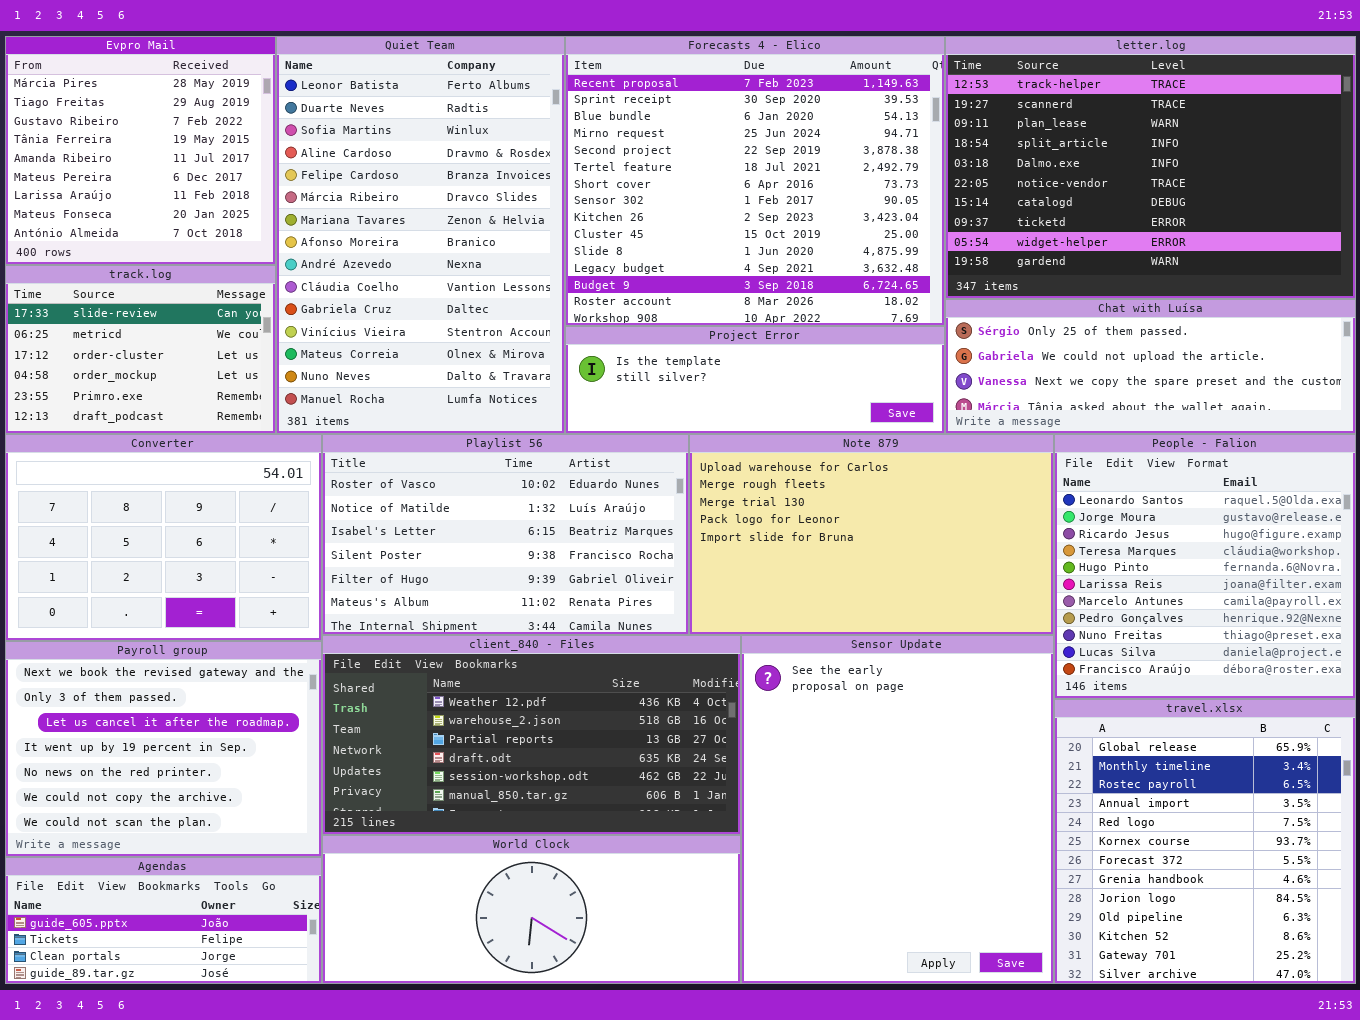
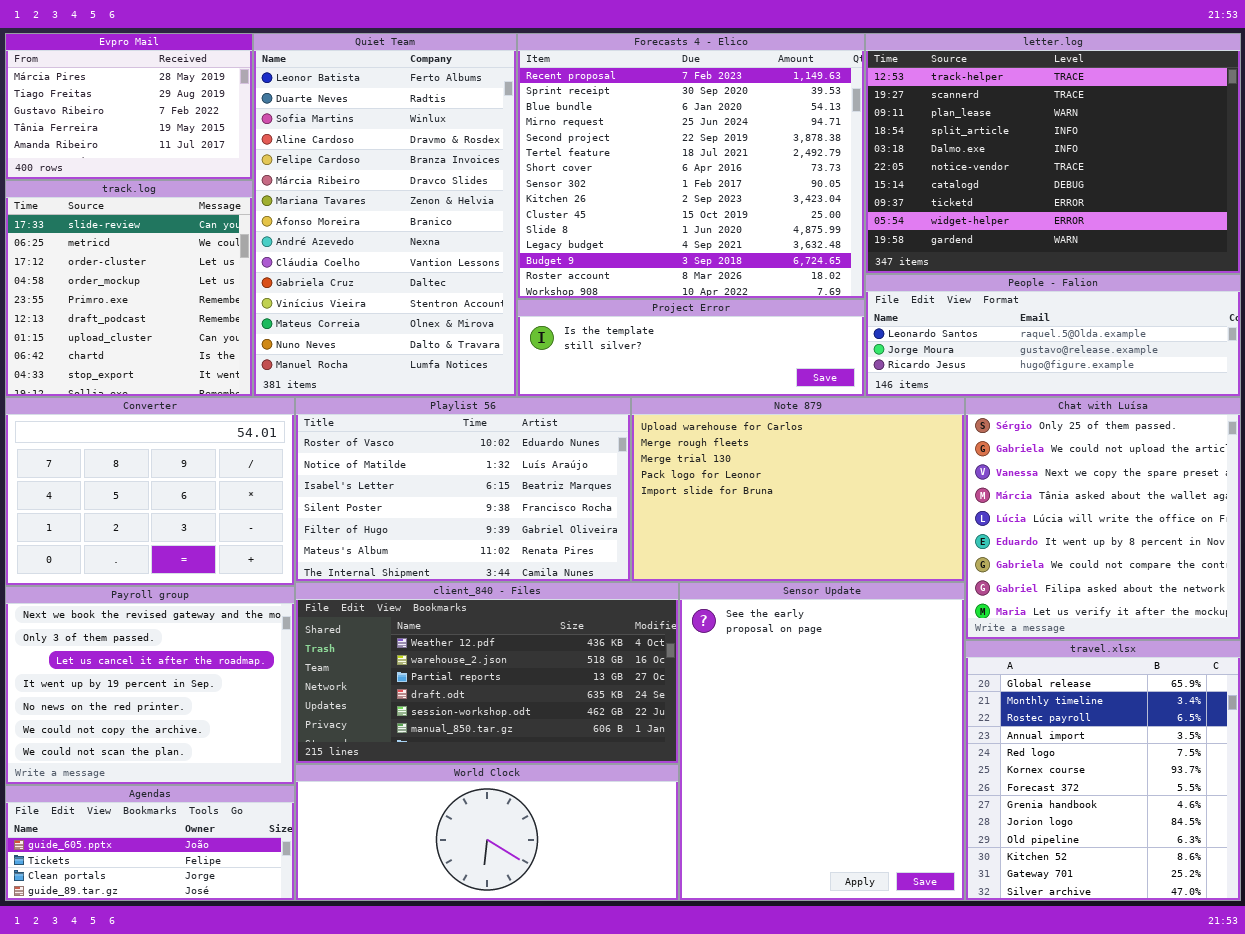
Evpro Mail: [5,36,276,265] -> [5,33,253,180], resized
track.log: [5,265,276,434] -> [5,180,253,397], resized
Chat with Luísa: [945,299,1356,434] -> [965,397,1241,640], moved, resized
People - Falion: [1054,434,1356,699] -> [865,274,1241,397], moved, resized

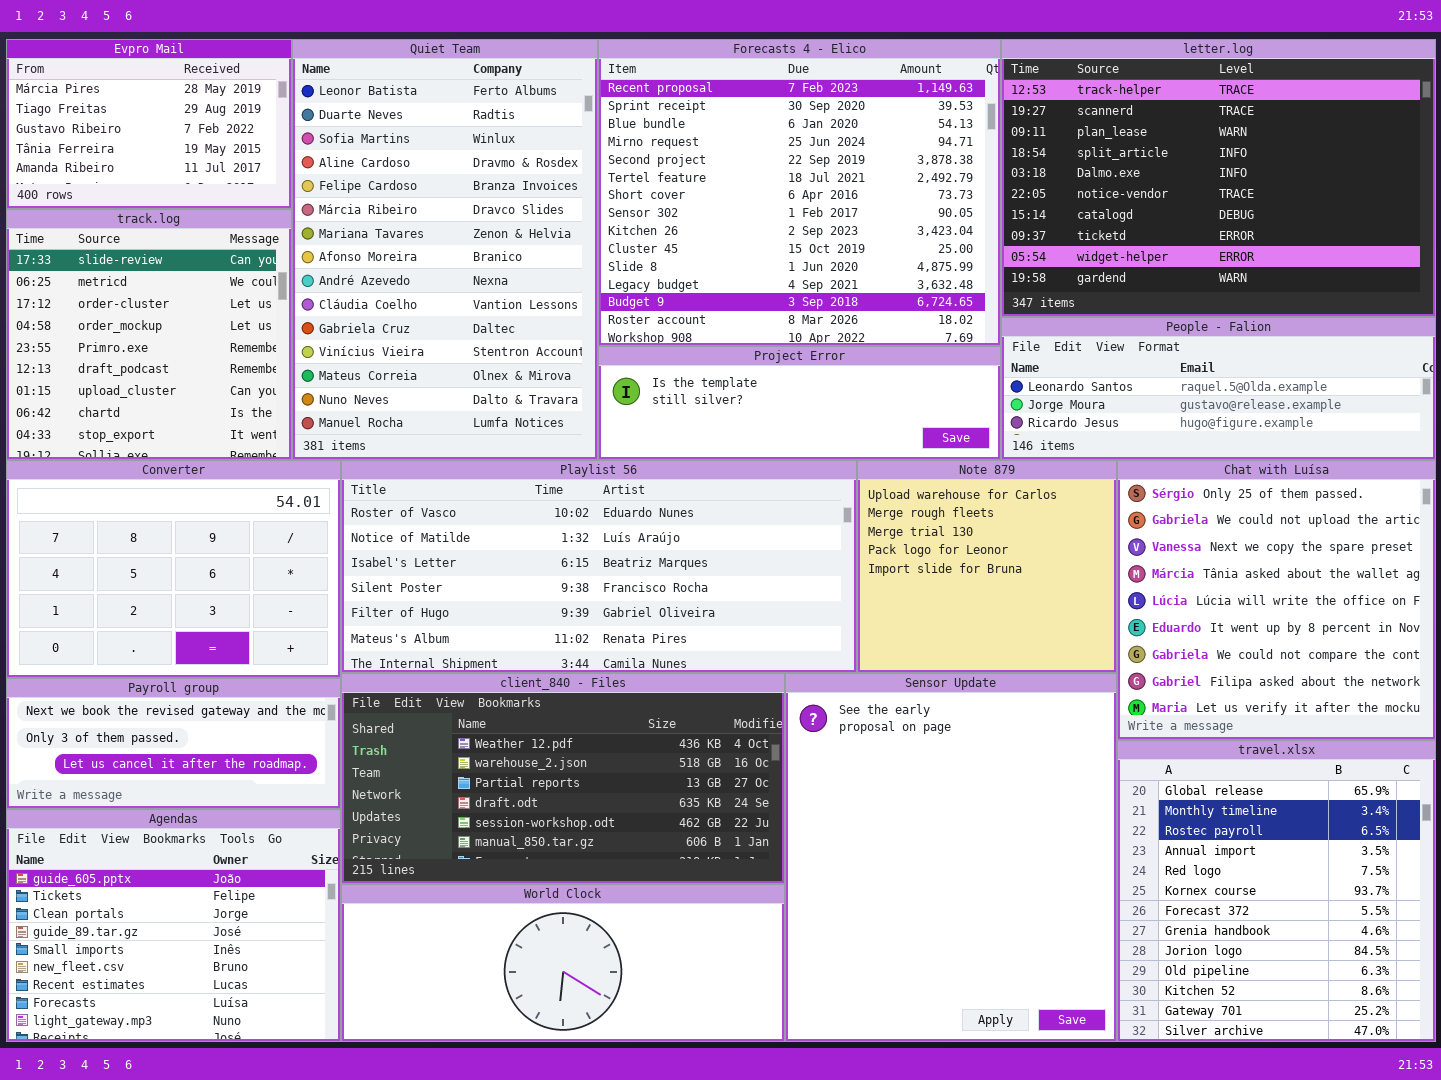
Playlist 56: [295,397,631,582] -> [341,460,857,673], resized
Note 879: [631,397,965,582] -> [857,460,1117,673], resized
Payroll group: [5,586,295,785] -> [6,678,341,809], resized
Agendas: [5,785,295,901] -> [6,809,341,1042], resized

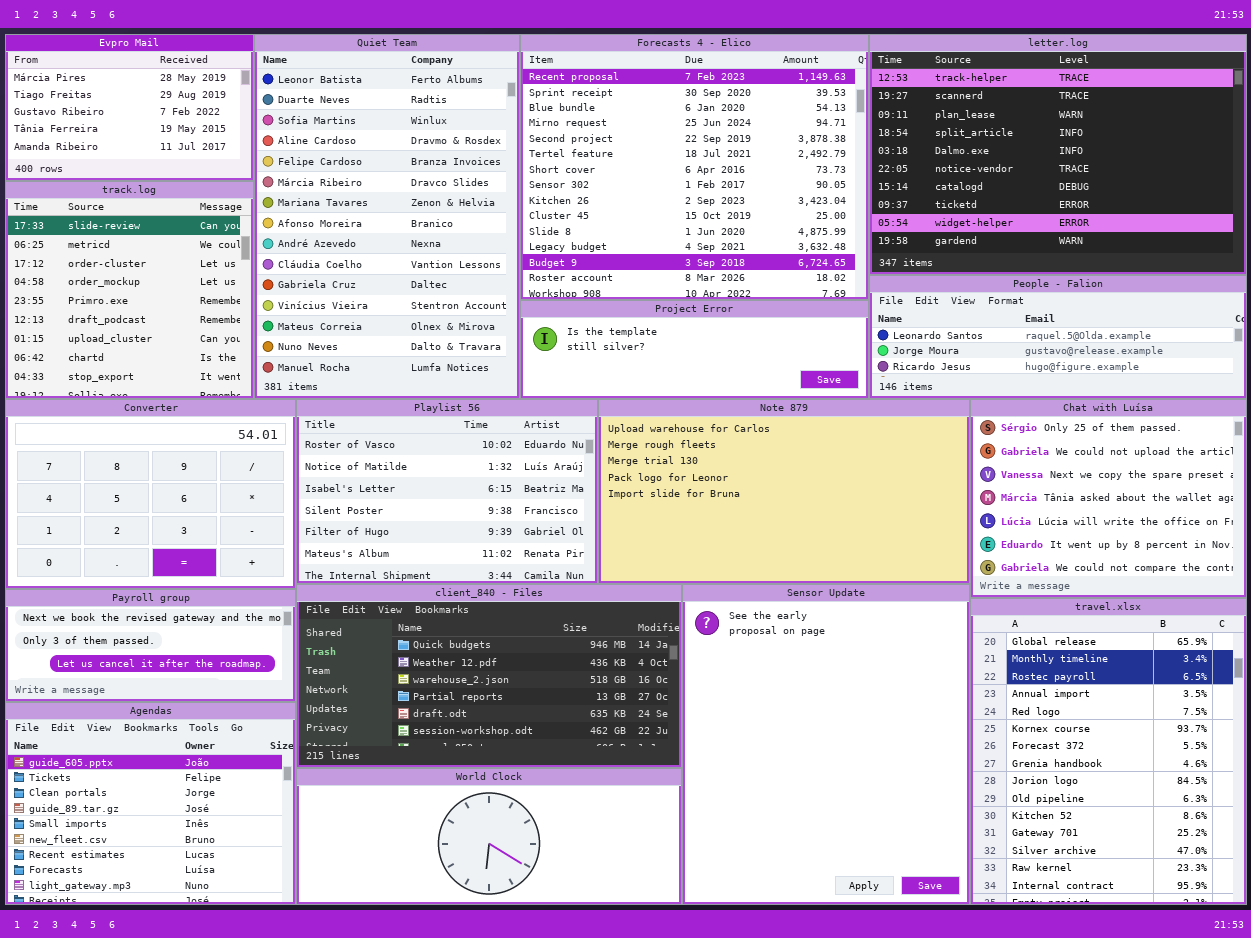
Playlist 56: [341,460,857,673] -> [296,399,598,584], resized
Note 879: [857,460,1117,673] -> [598,399,970,584], resized
Chat with Luísa: [1117,460,1436,740] -> [970,399,1247,598], resized
client_840 - Files: [341,673,785,884] -> [296,584,682,768], scrolled up 1 row
travel.xlsx: [1117,740,1436,1042] -> [970,598,1247,905], resized

